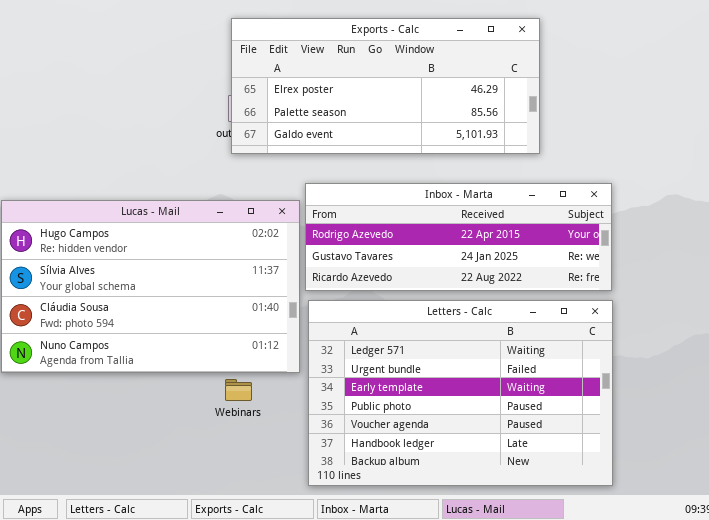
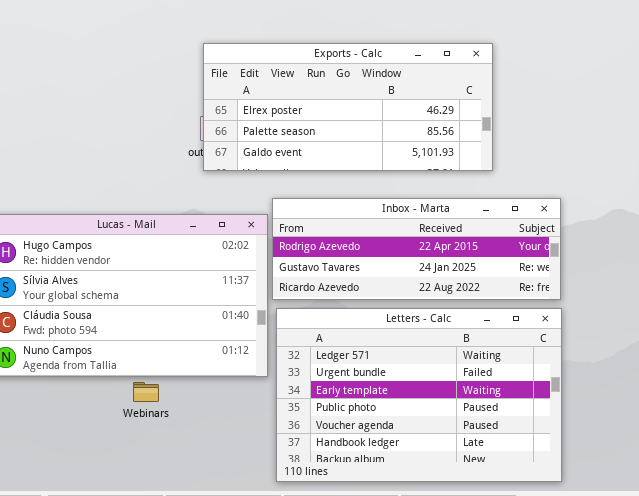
Webinars: [225,379,252,401] -> [133,382,159,402], moved

